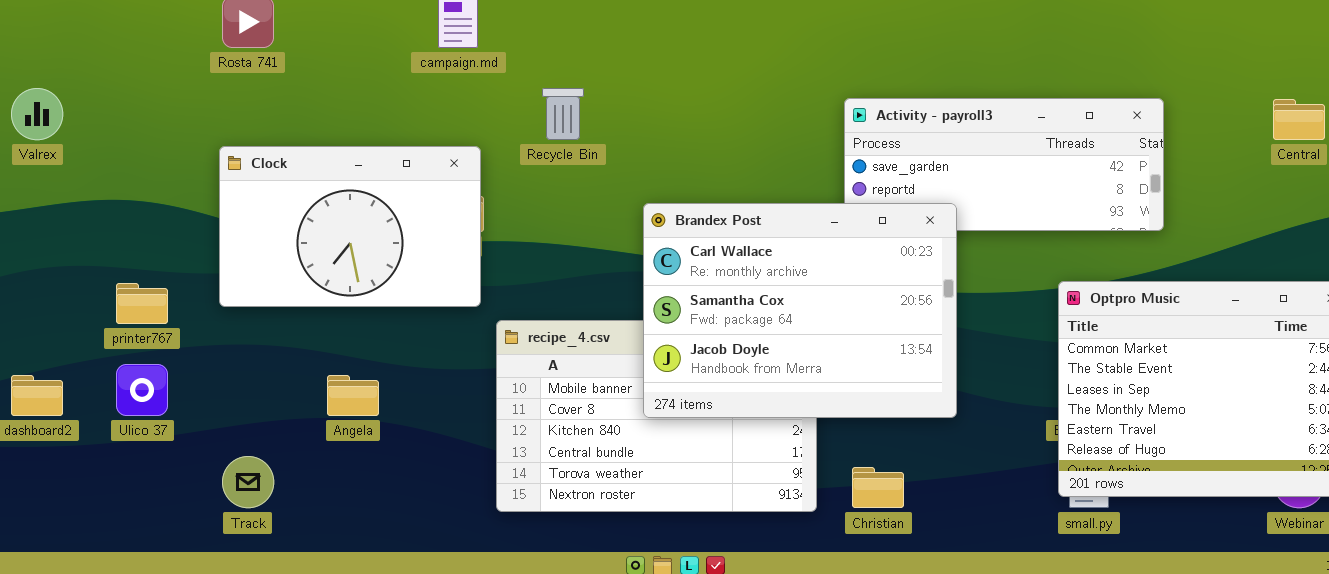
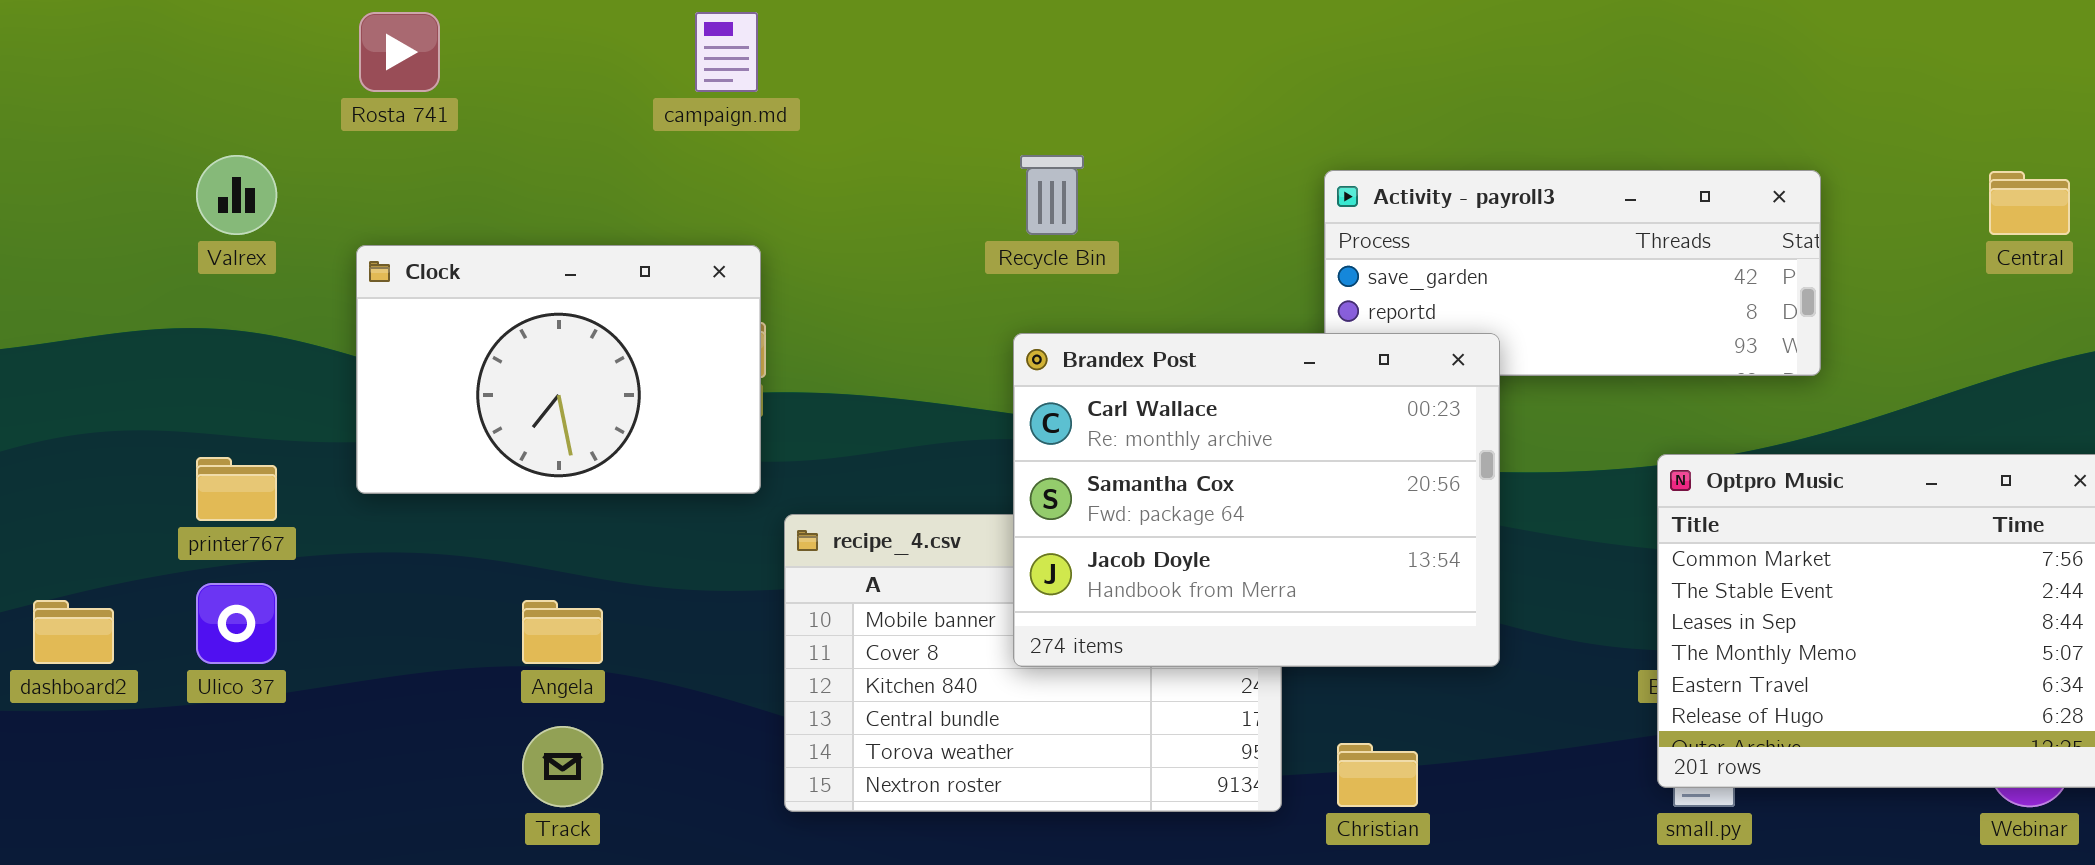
Valrex: [11,88,63,140] -> [196,155,277,235], moved
Recycle Bin: [542,88,584,140] -> [1020,155,1084,235], moved
Track: [222,456,274,508] -> [522,726,603,807], moved

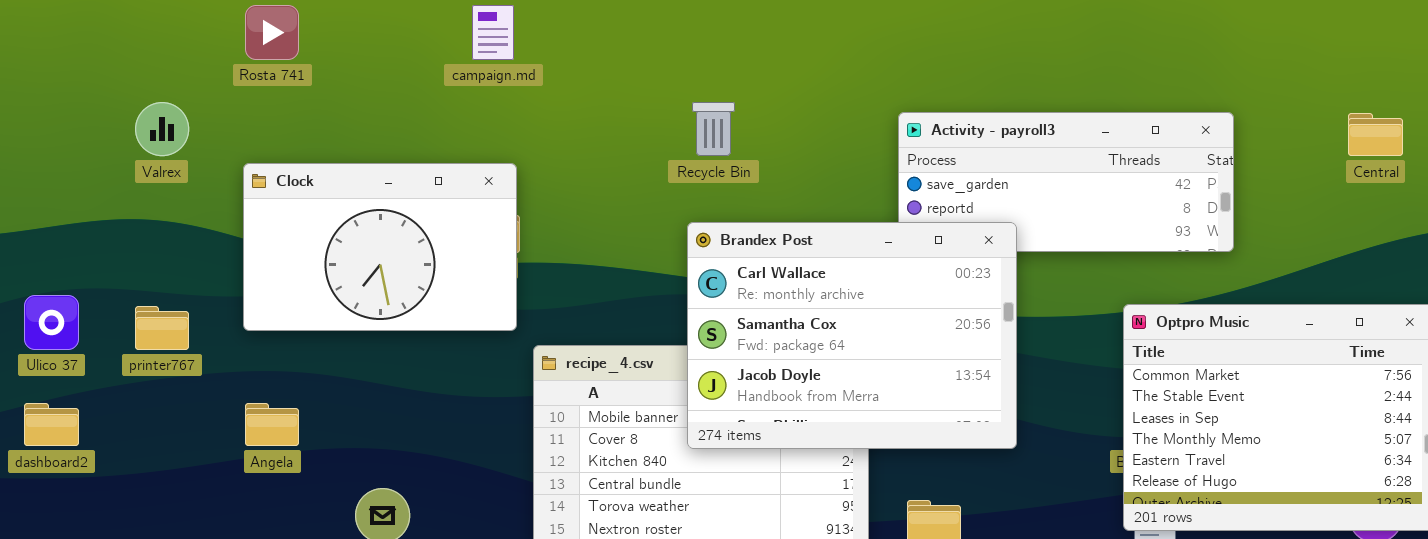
Ulico 37: [196,583,277,664] -> [24,295,79,350], moved
Angela: [522,600,603,664] -> [245,403,299,446], moved

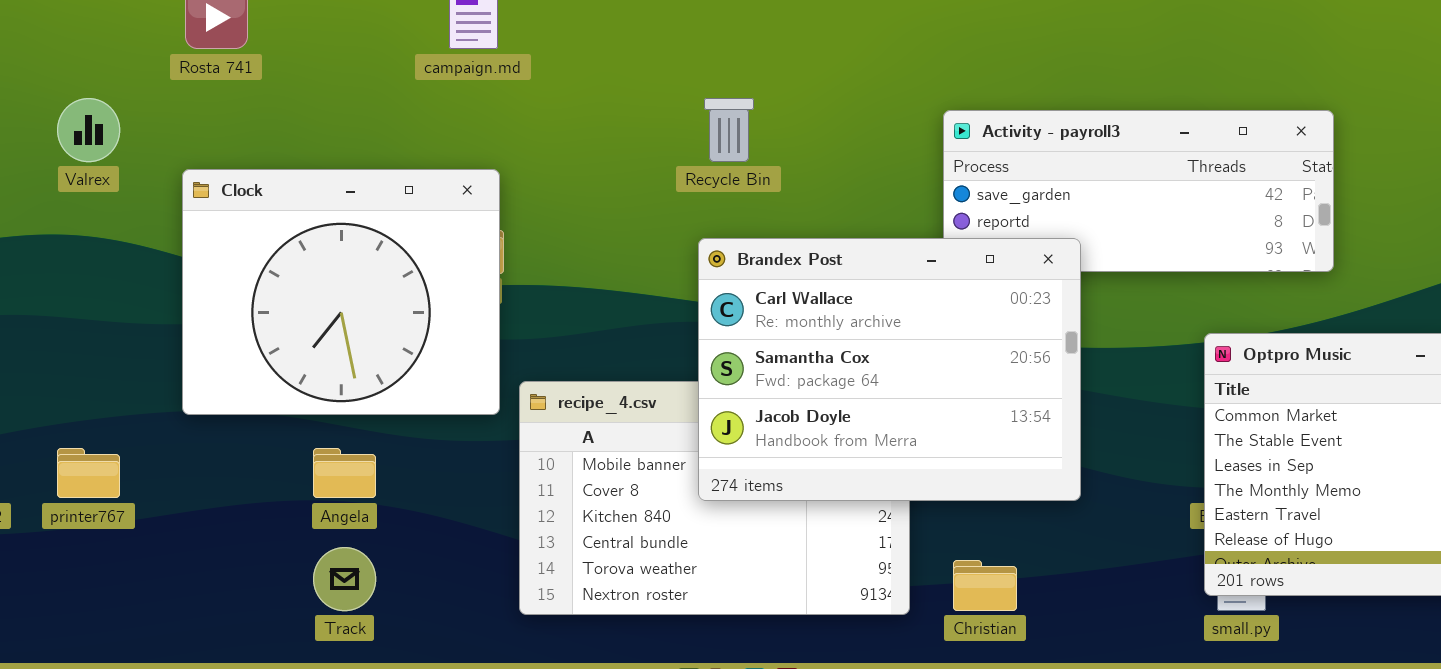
Clock: [243,163,517,331] -> [182,169,500,415], resized
printer767: [135,306,189,350] -> [57,448,120,498], moved
Angela: [245,403,299,446] -> [313,448,376,498], moved

